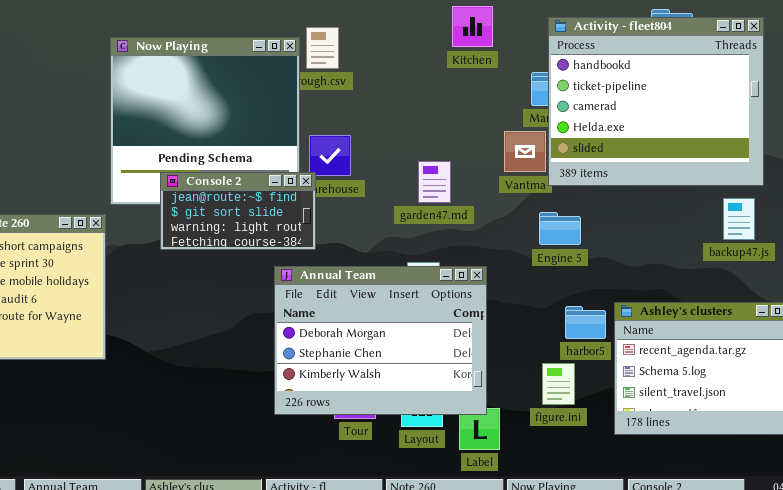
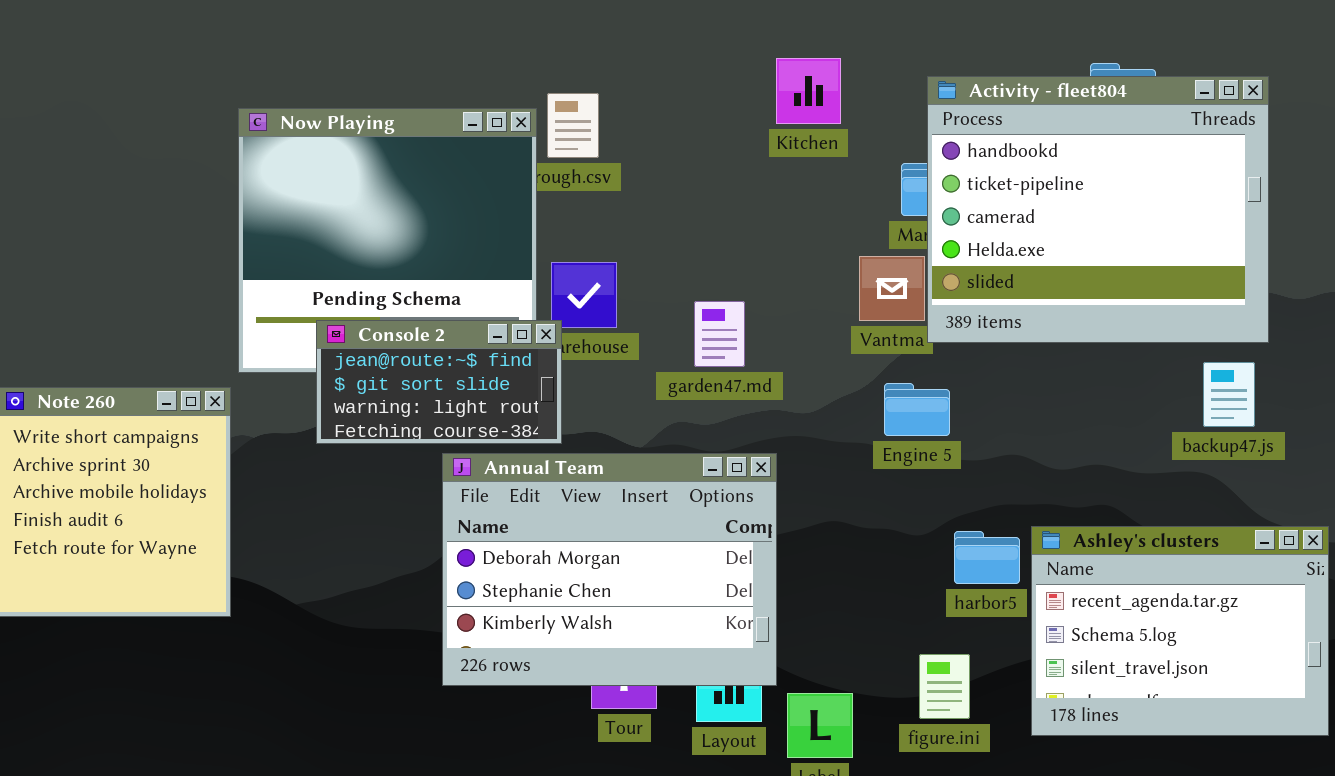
garden47.md: [418,161,451,203] -> [694,301,745,367], moved
Engine 5: [539,212,581,245] -> [884,383,950,436], moved
Annual Team: [274,266,487,415] -> [442,453,777,686], moved
figure.ini: [542,363,575,405] -> [919,654,970,719], moved

